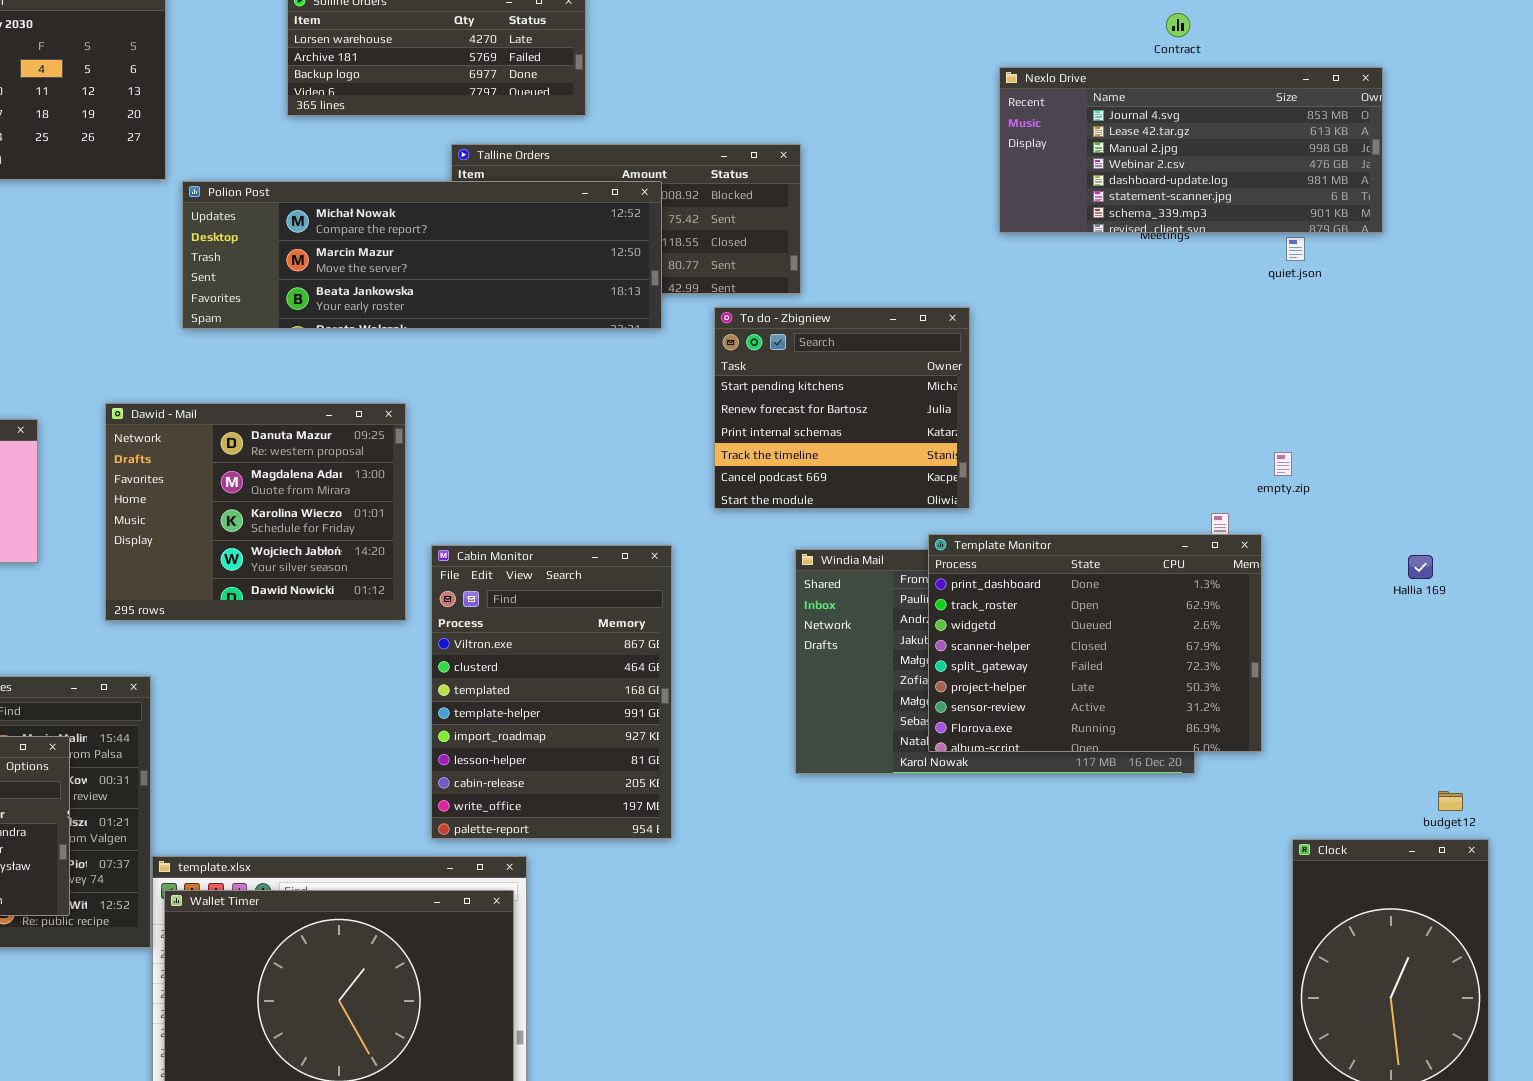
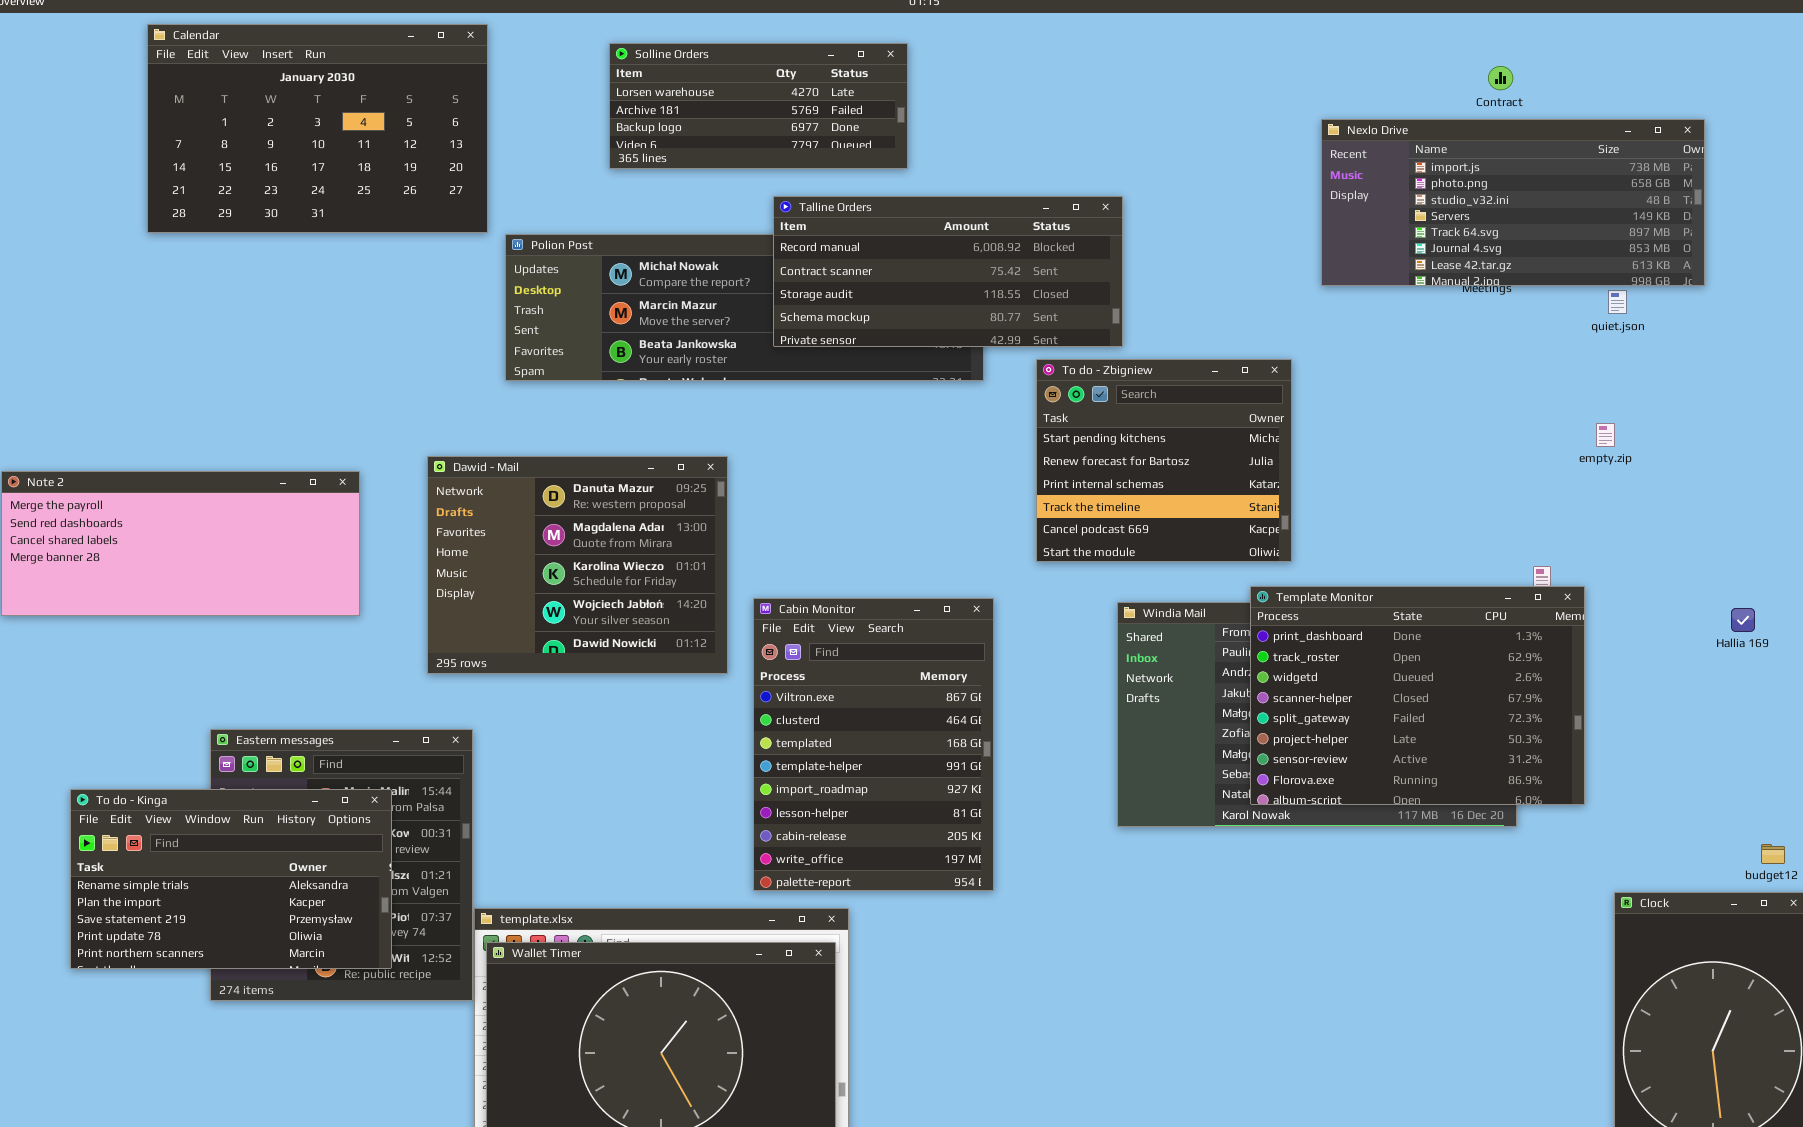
Nexlo Drive: [999,67,1383,233] -> [1321,119,1705,286], scrolled up 5 rows
Talline Orders: [451,144,801,294] -> [773,196,1123,347], raised
empty.zip: [1274,452,1292,476] -> [1596,423,1615,447], moved

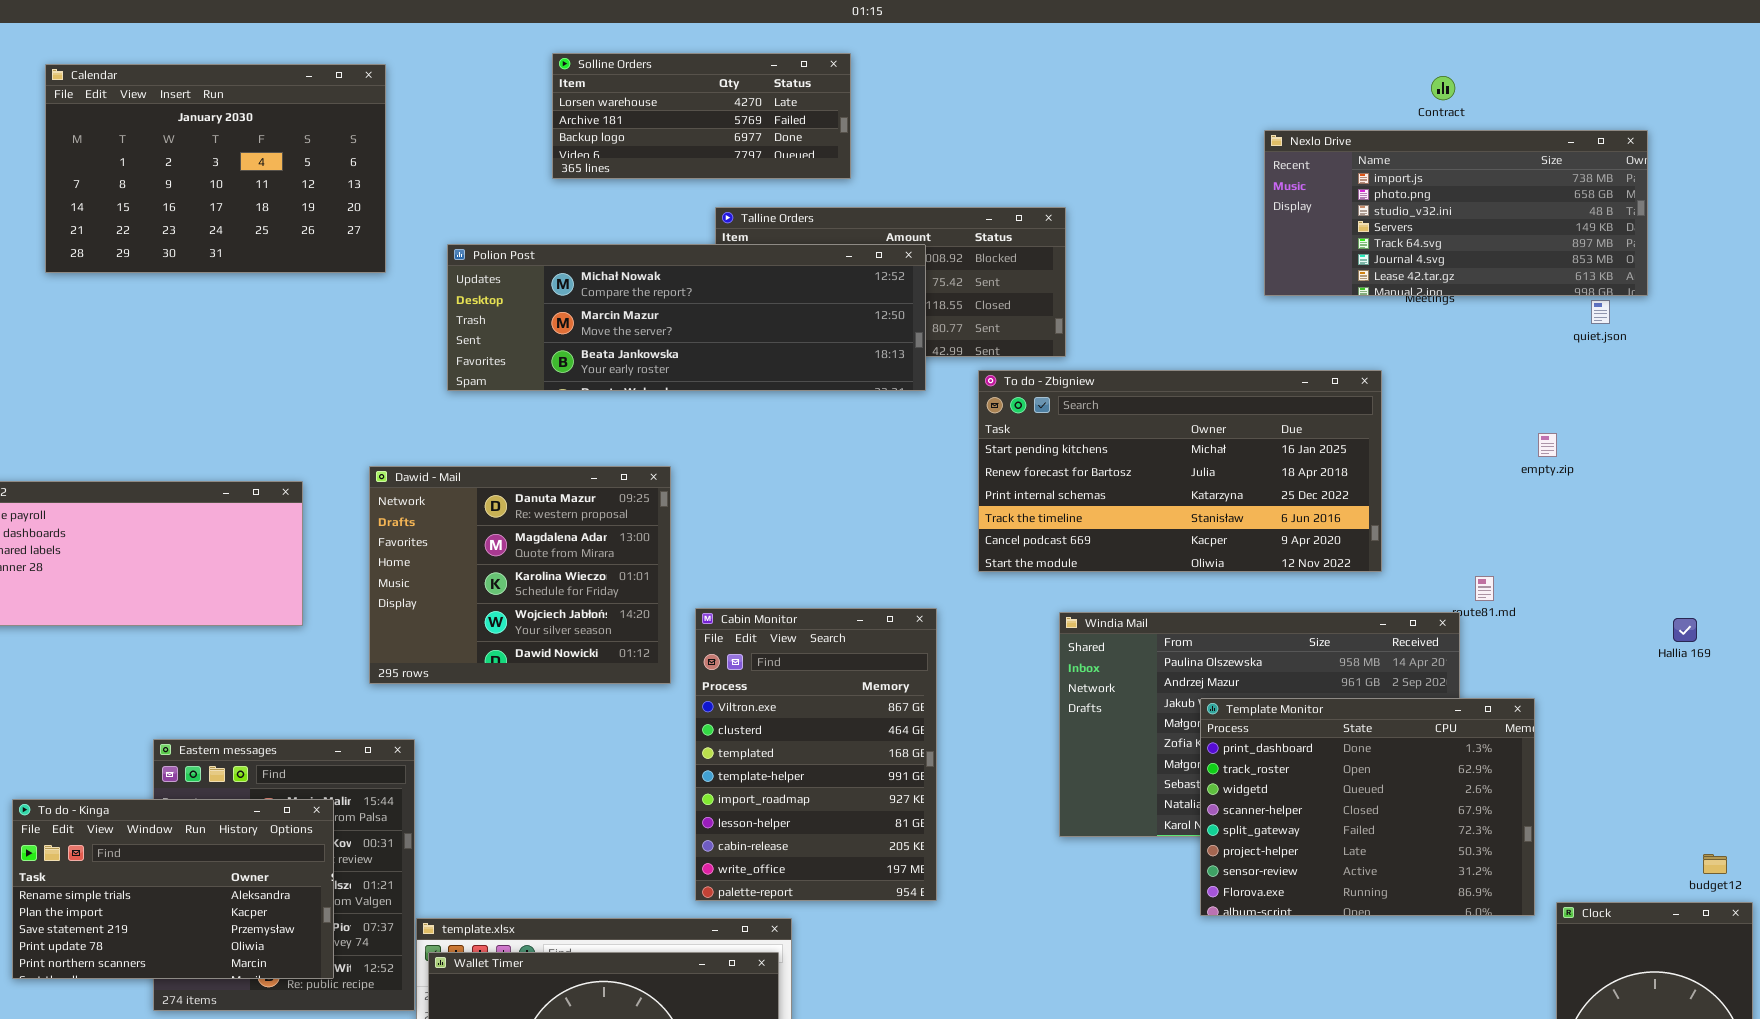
Calendar: [147,24,488,233] -> [45,64,386,273], moved
Polion Post: [505,234,984,381] -> [447,244,926,391], raised
quiet.json: [1608,290,1627,314] -> [1591,300,1610,324], moved
To do - Zbigniew: [1036,359,1292,562] -> [978,370,1382,572], resized
Template Monitor: [1250,586,1585,805] -> [1200,698,1535,916], moved

